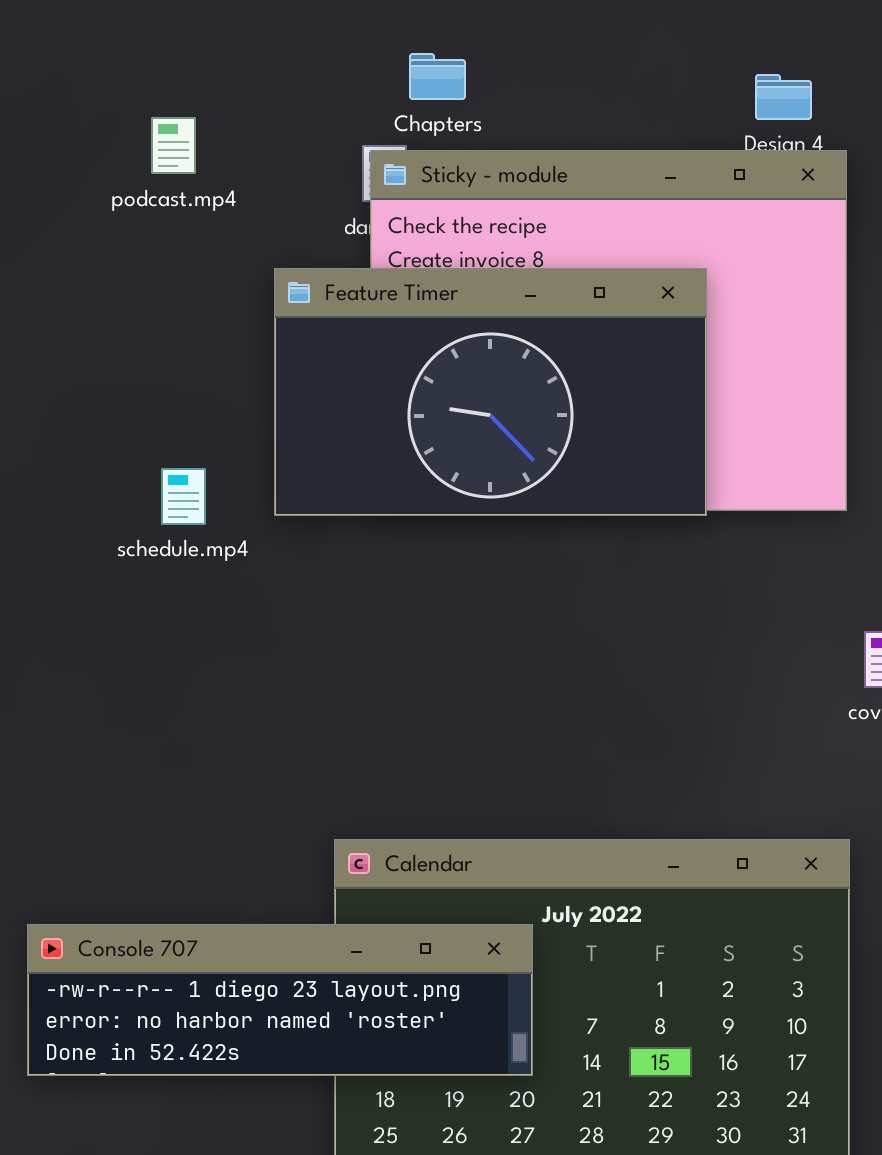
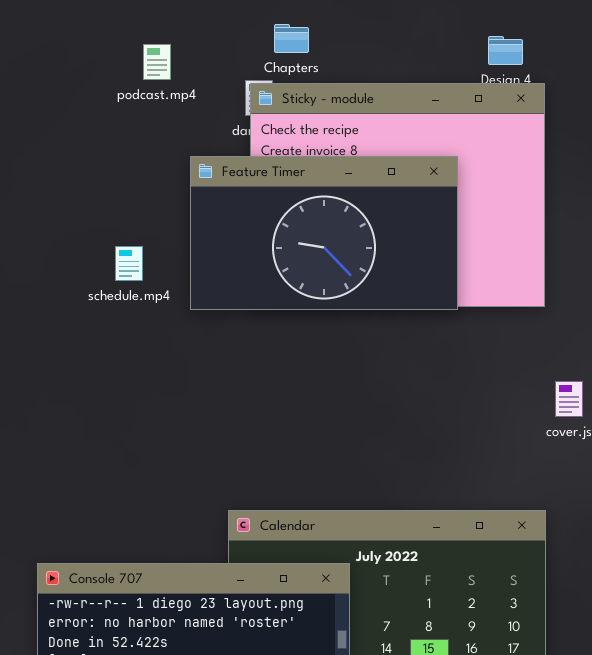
podcast.mp4: [151,117,196,174] -> [143,44,171,80], moved
schedule.mp4: [161,468,206,525] -> [115,246,143,281], moved

